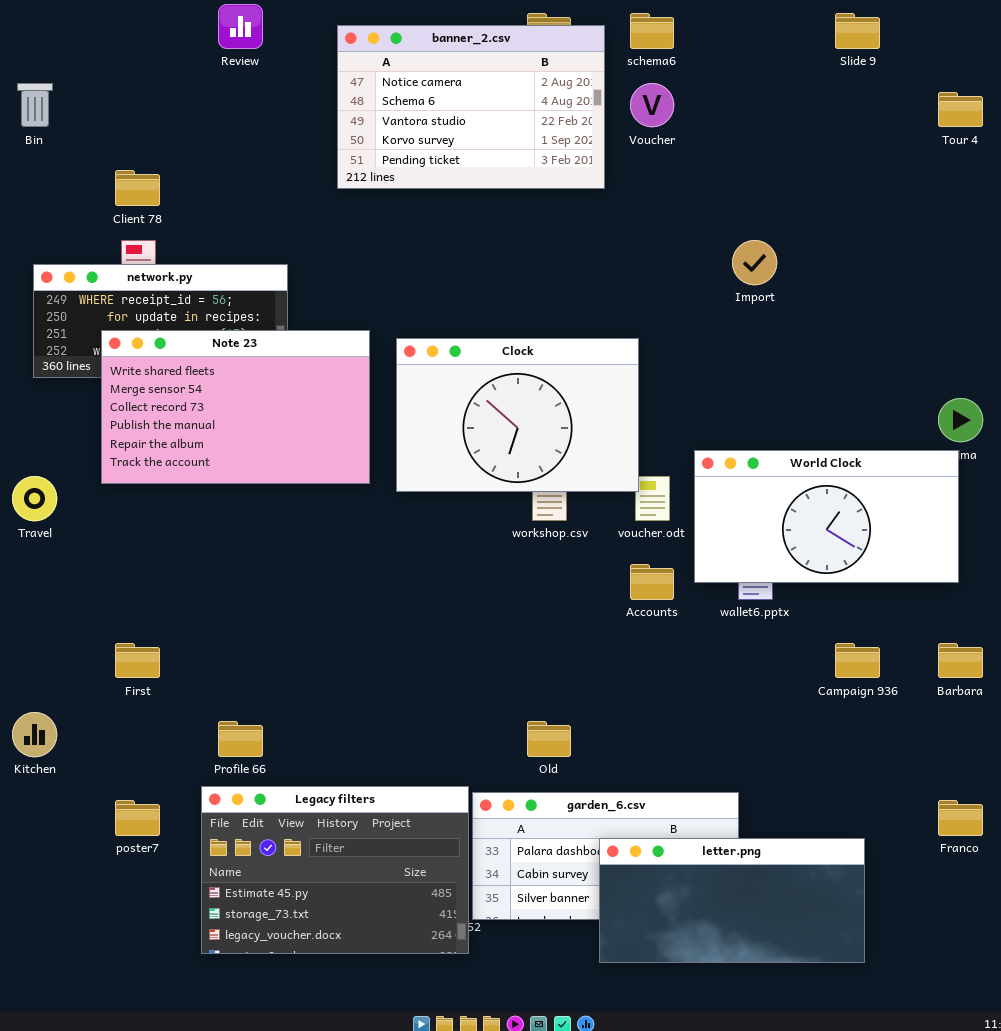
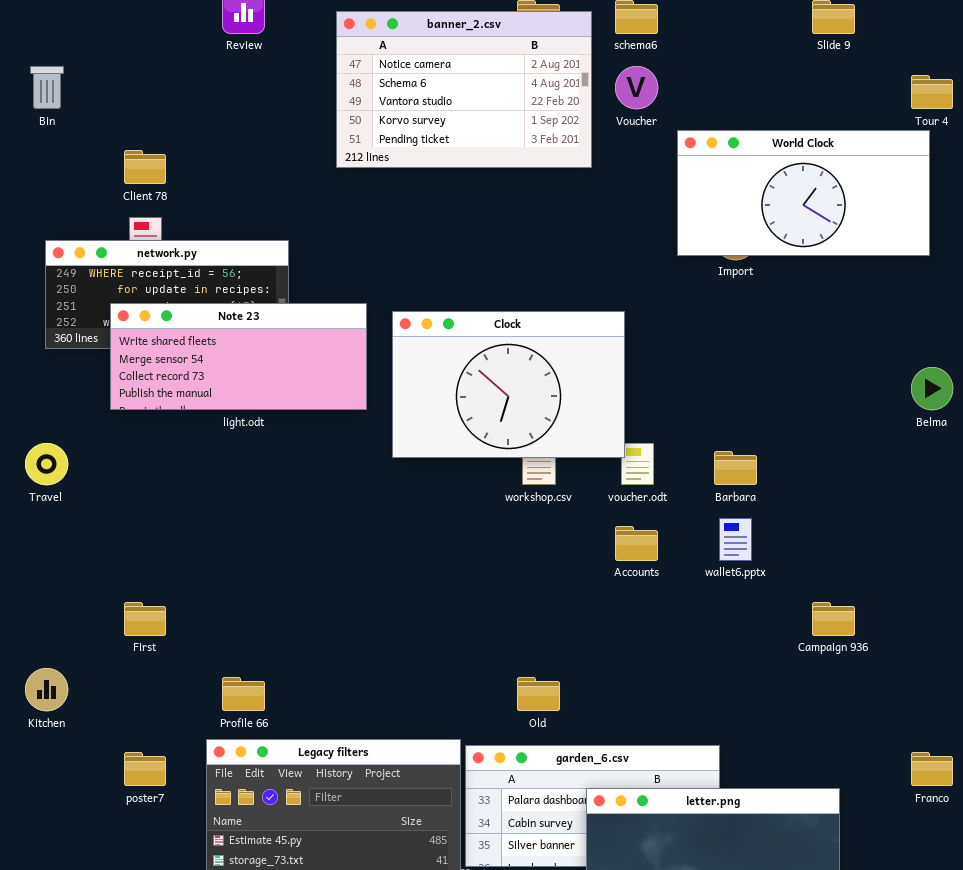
Note 23: [101,330,370,484] -> [110,303,367,410], resized
World Clock: [694,450,959,583] -> [677,130,930,256], moved
Barbara: [938,643,983,678] -> [714,451,757,485], moved

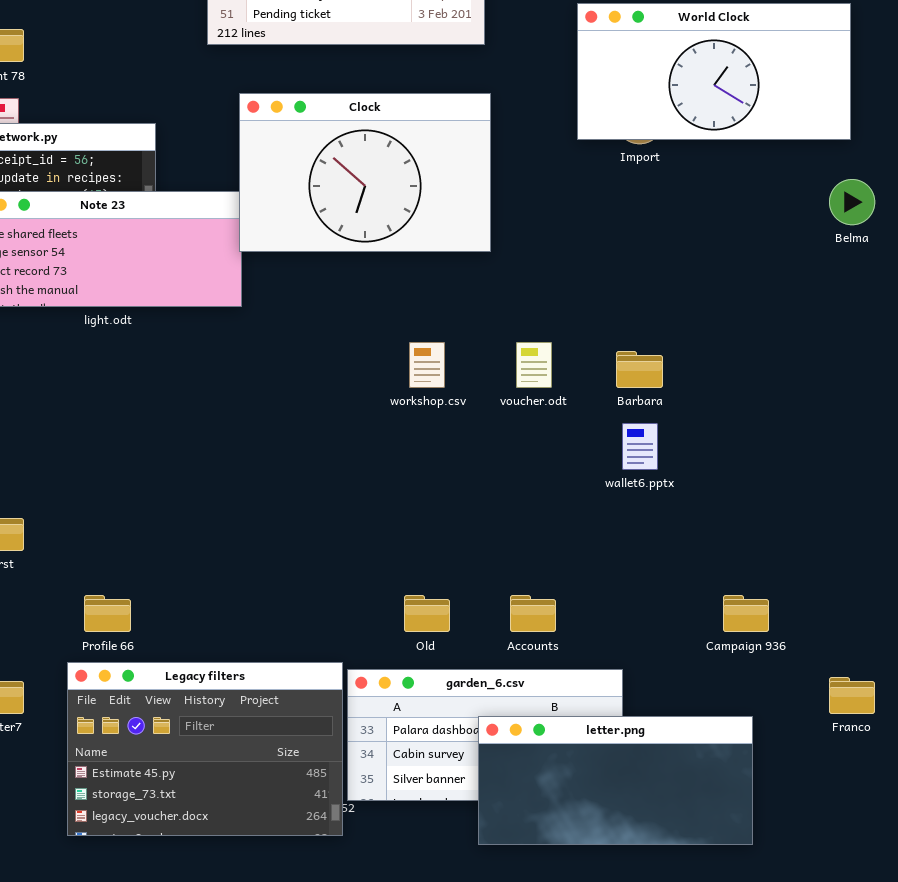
Clock: [392,311,625,458] -> [239,93,491,252], moved
Belma: [911,367,953,410] -> [829,179,875,225], moved
Accounts: [615,526,658,561] -> [510,595,556,632], moved
Campaign 936: [812,602,855,636] -> [723,595,769,632], moved

